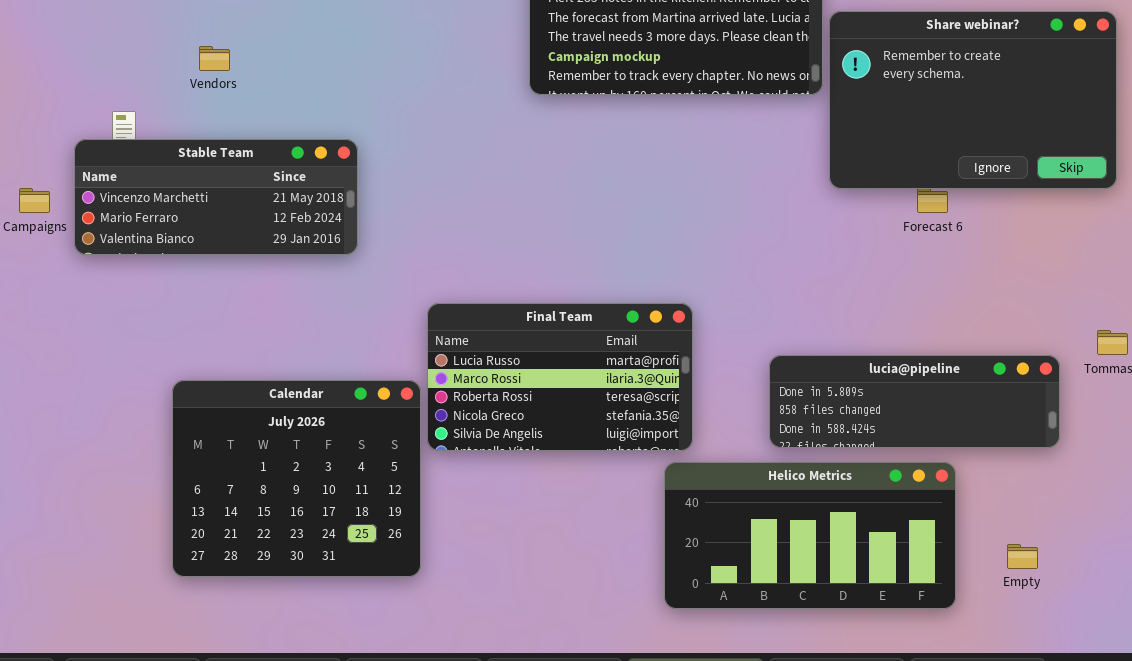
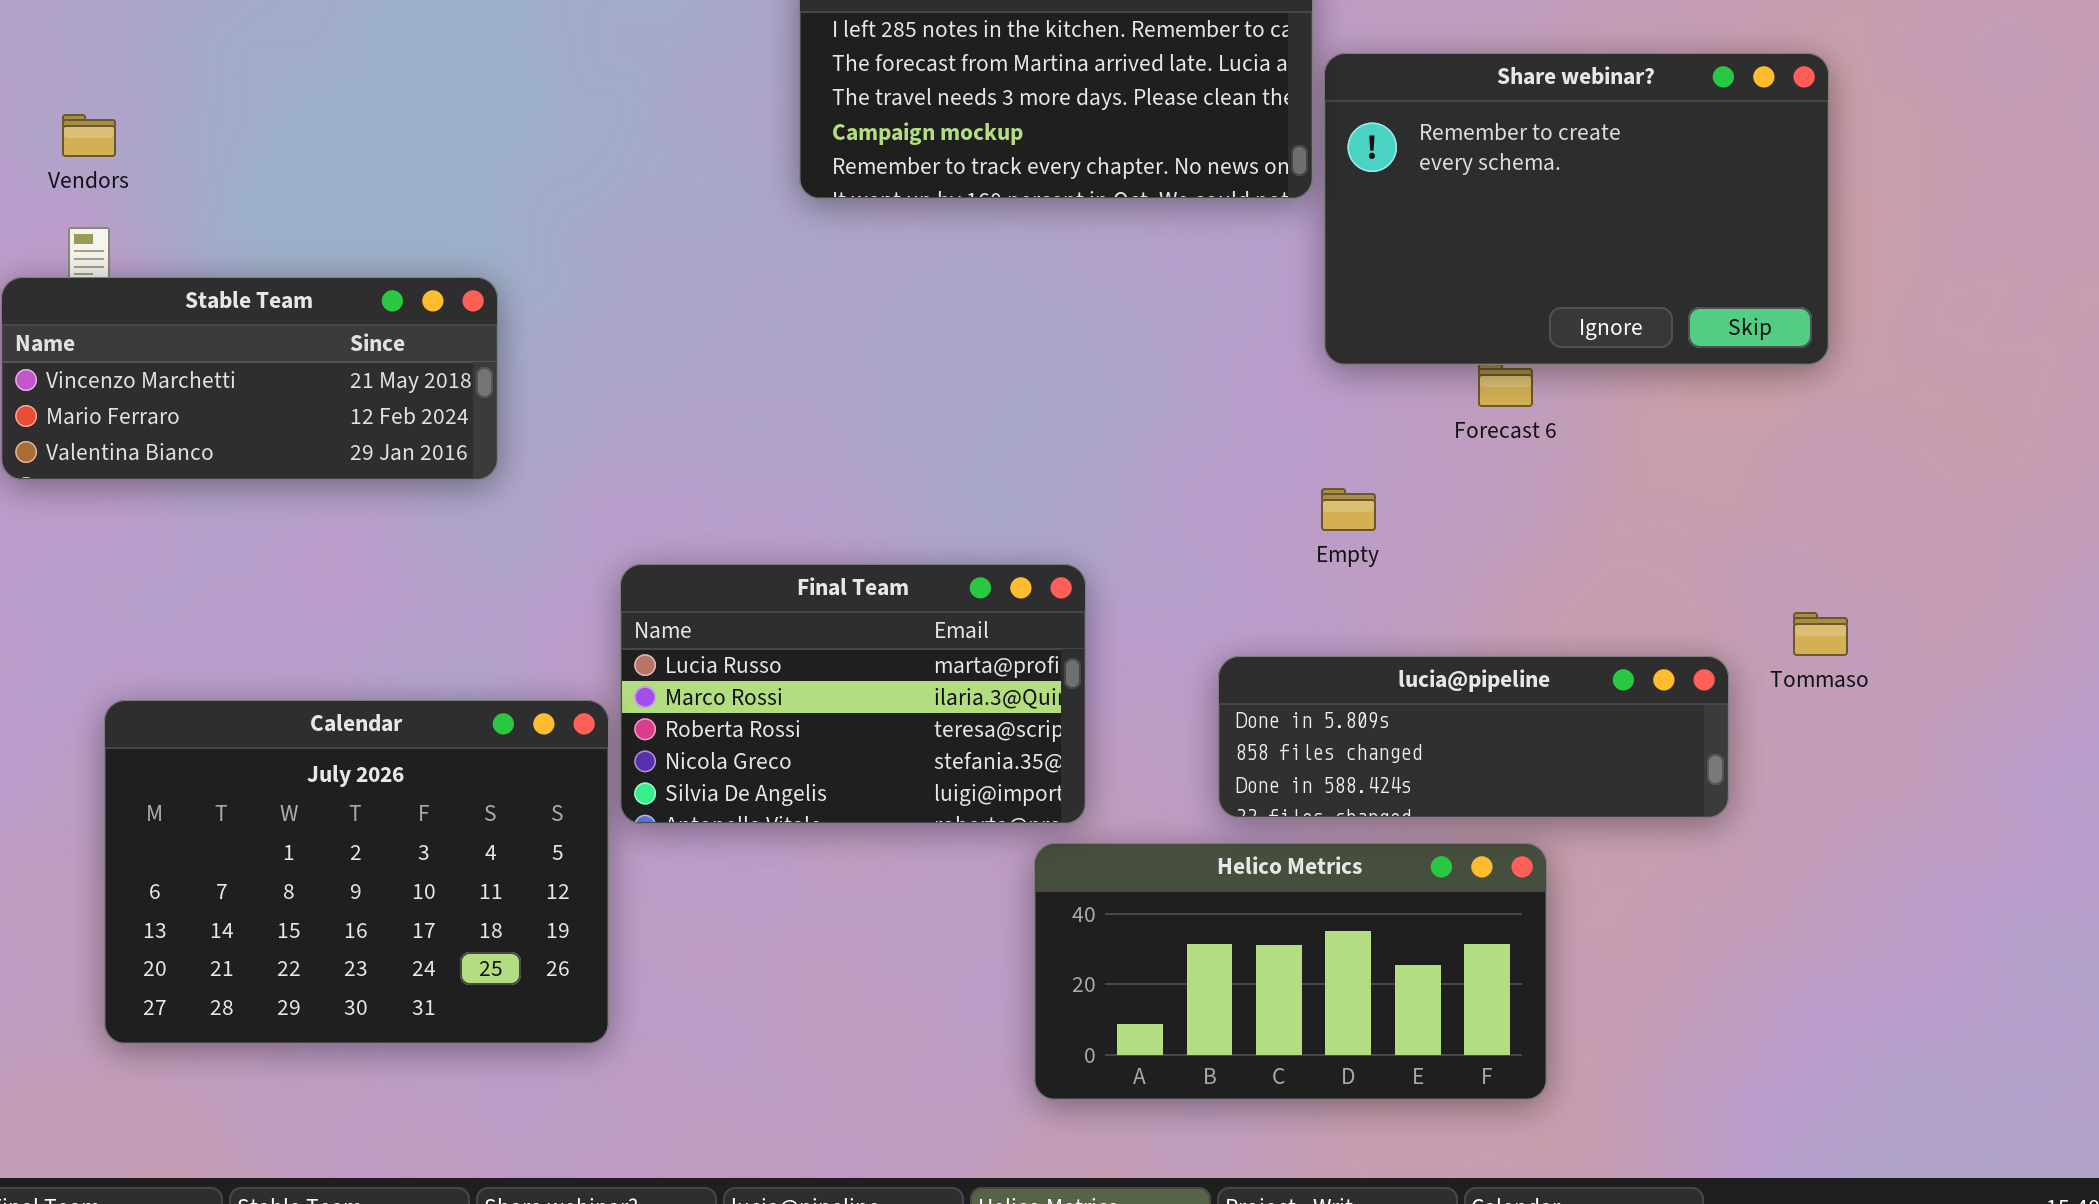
Vendors: [199,46,230,71] -> [62,114,116,157], moved
Calendar: [172,380,421,577] -> [104,700,609,1044], resized
Empty: [1007,544,1038,569] -> [1321,488,1376,531], moved

